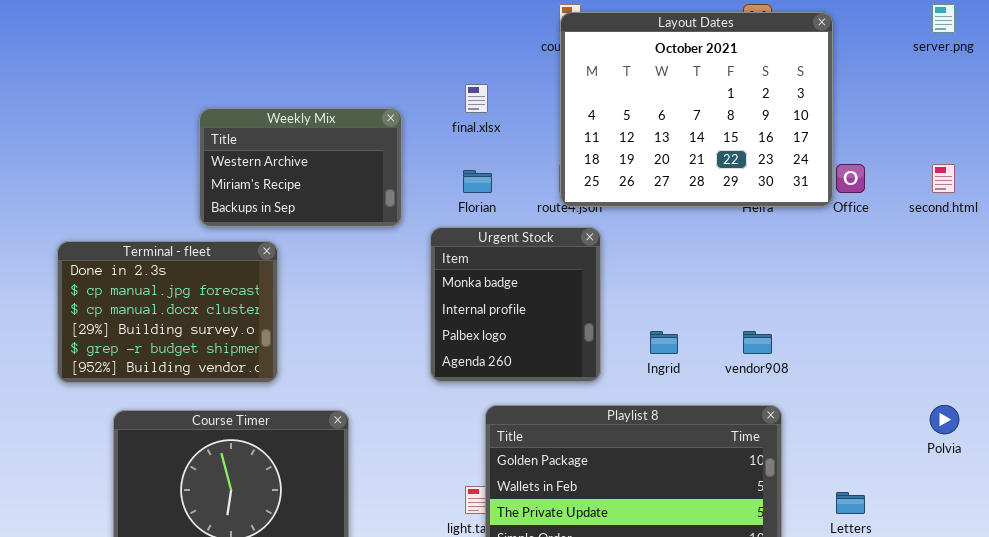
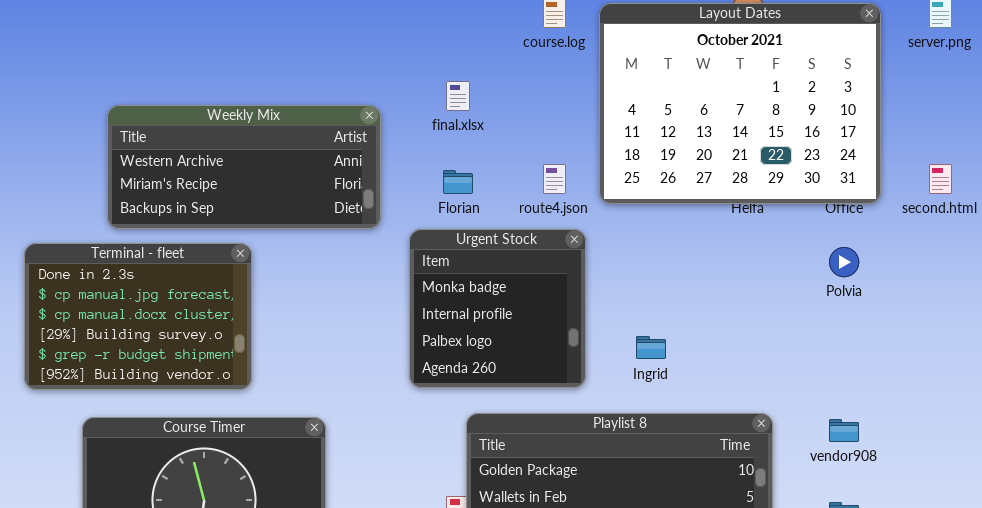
Layout Dates: [560,12,833,207] -> [599,3,881,204], moved
Weekly Mix: [199,108,402,227] -> [107,105,381,229], resized
vendor908: [743,331,772,354] -> [829,419,859,442], moved
Polvia: [930,405,959,434] -> [829,247,859,277], moved

